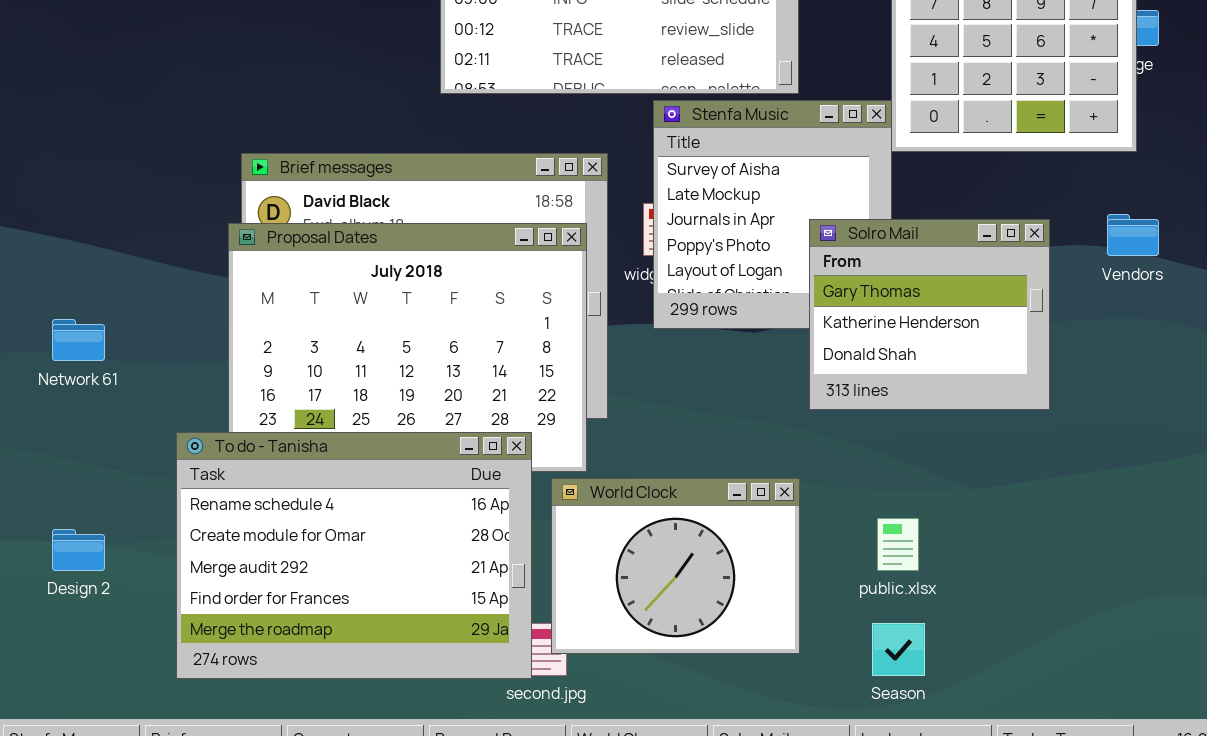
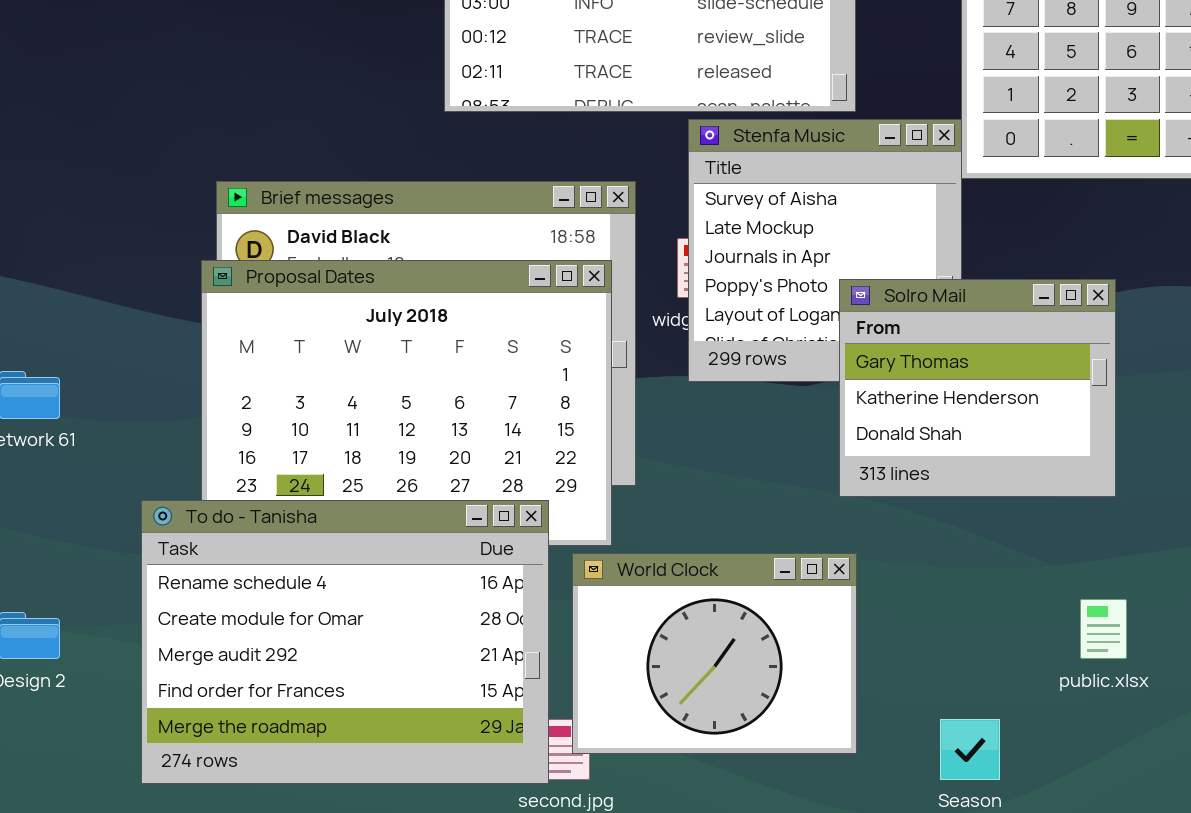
Solro Mail: [809,219,1050,410] -> [839,279,1116,497], moved
public.xlsx: [877,518,919,571] -> [1080,599,1127,659], moved

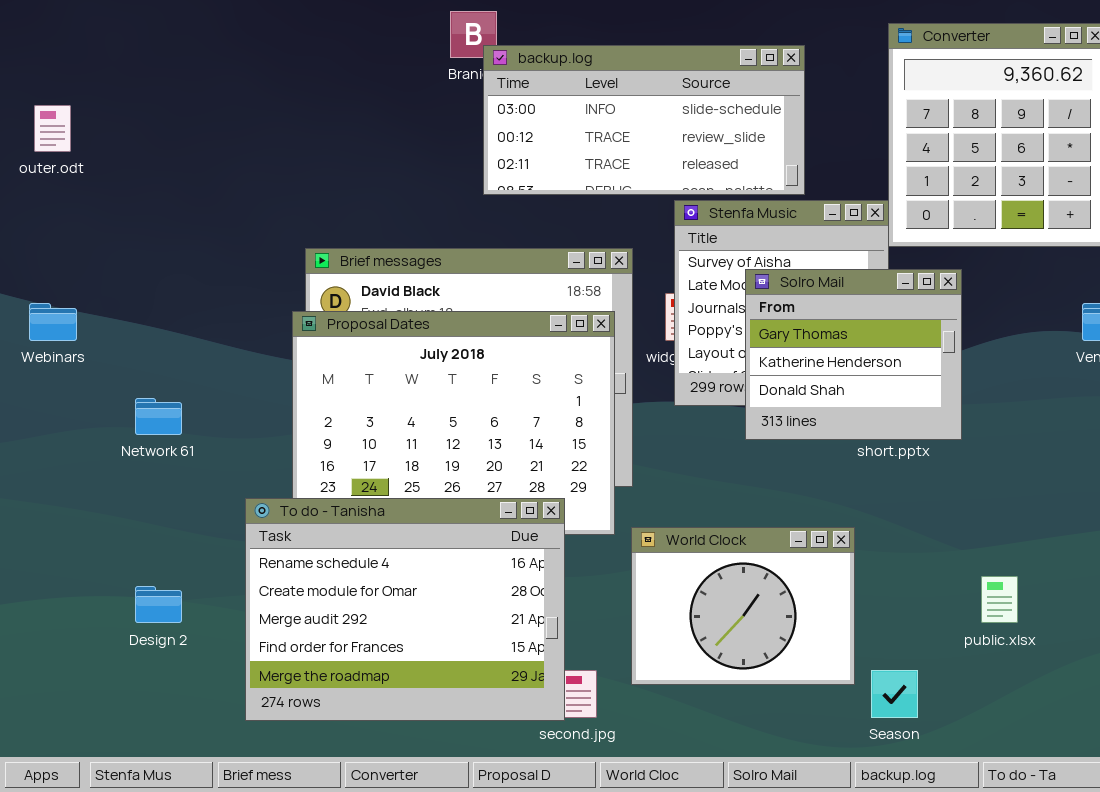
Solro Mail: [839,279,1116,497] -> [745,269,962,440], moved
World Clock: [572,553,857,754] -> [631,527,855,685], moved

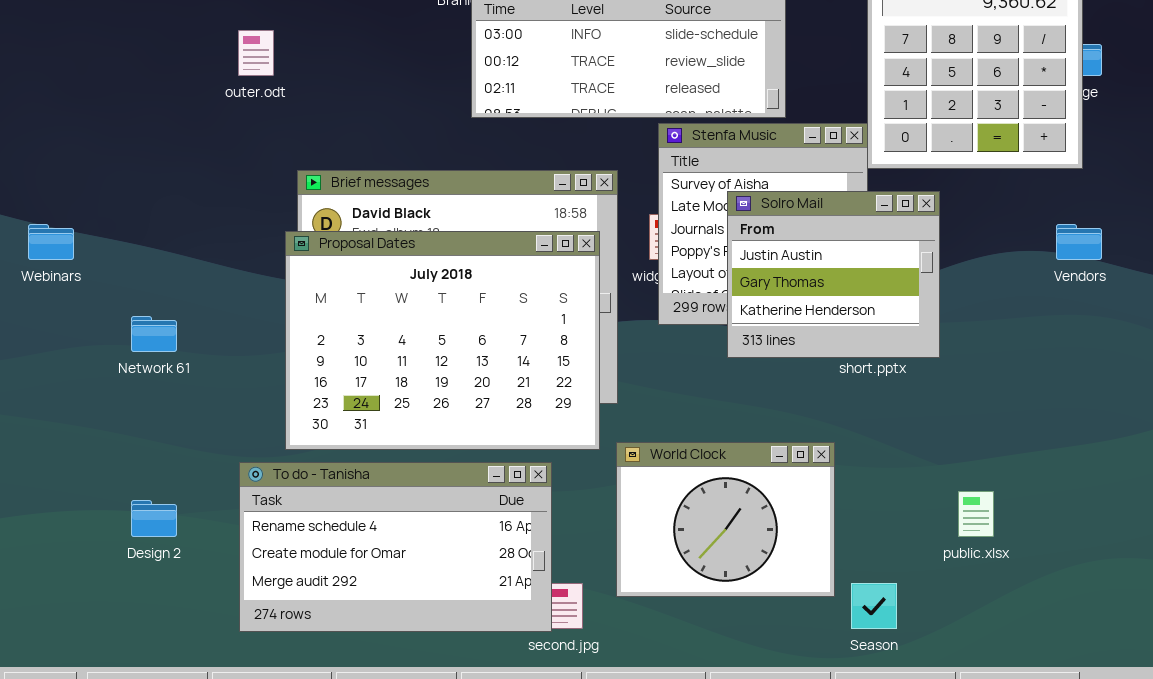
outer.odt: [34,105,71,152] -> [238,30,274,76], moved
Solro Mail: [745,269,962,440] -> [727,191,940,358], scrolled up 1 row
To do - Tanisha: [245,498,565,721] -> [239,462,552,632], resized

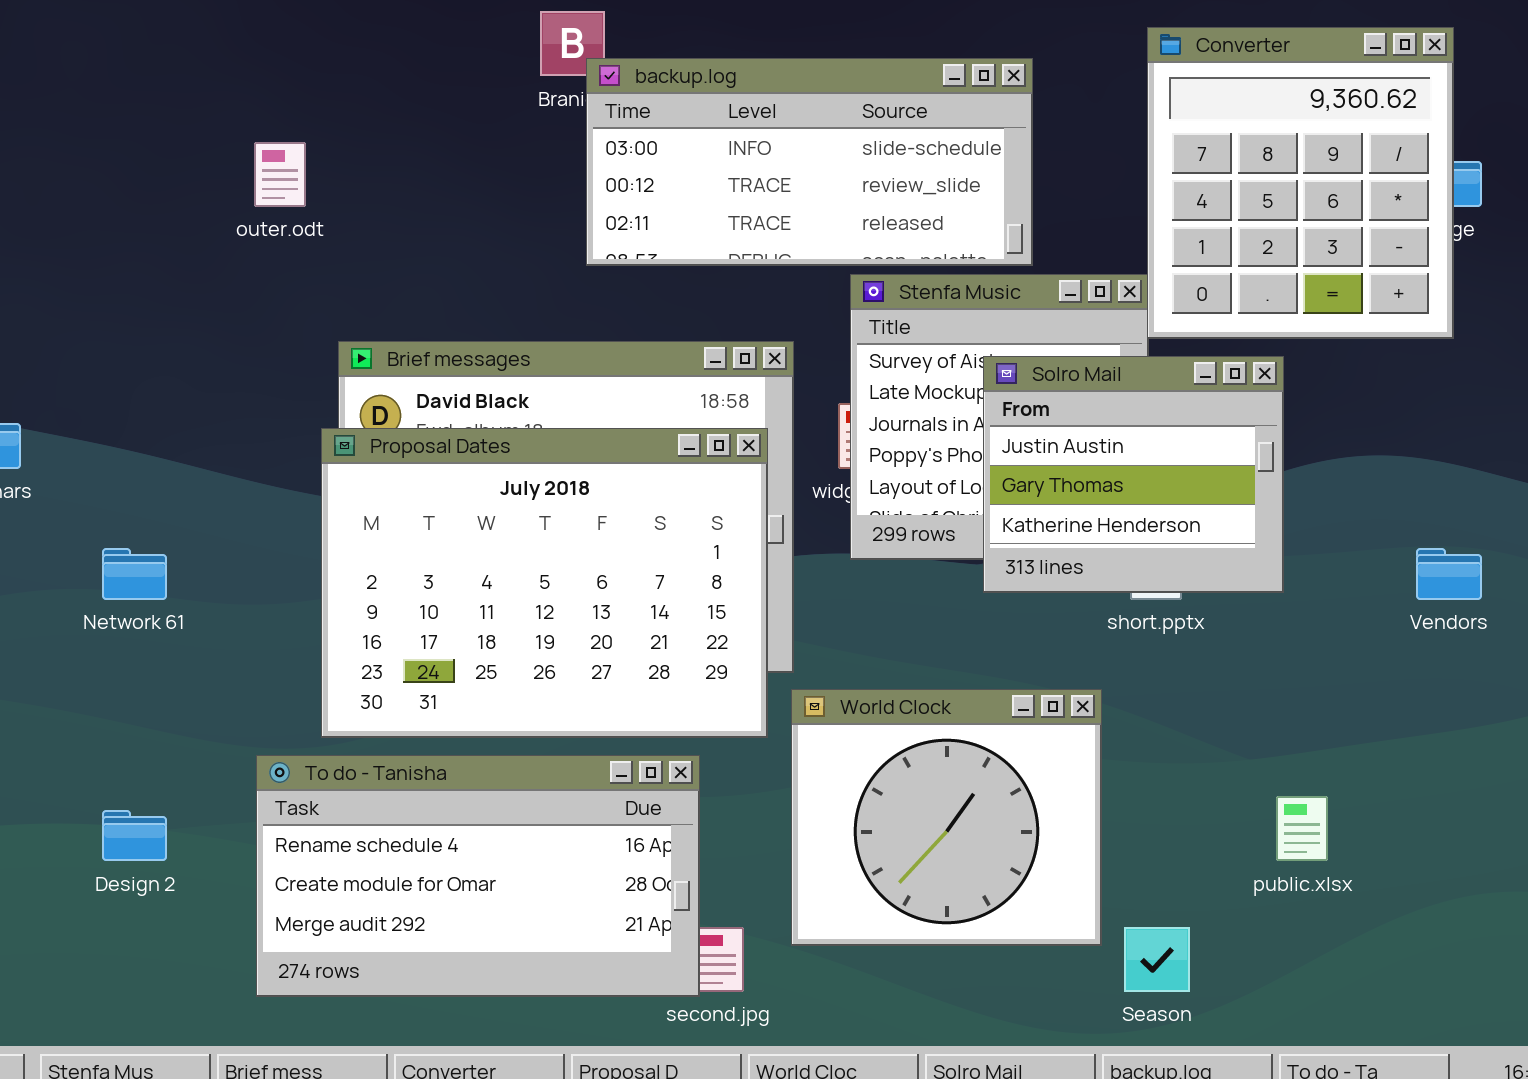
Solro Mail: [727,191,940,358] -> [983,356,1284,593], moved
Vendors: [1056,224,1102,260] -> [1416,548,1482,600], moved
World Clock: [616,442,835,597] -> [791,689,1102,946], resized

